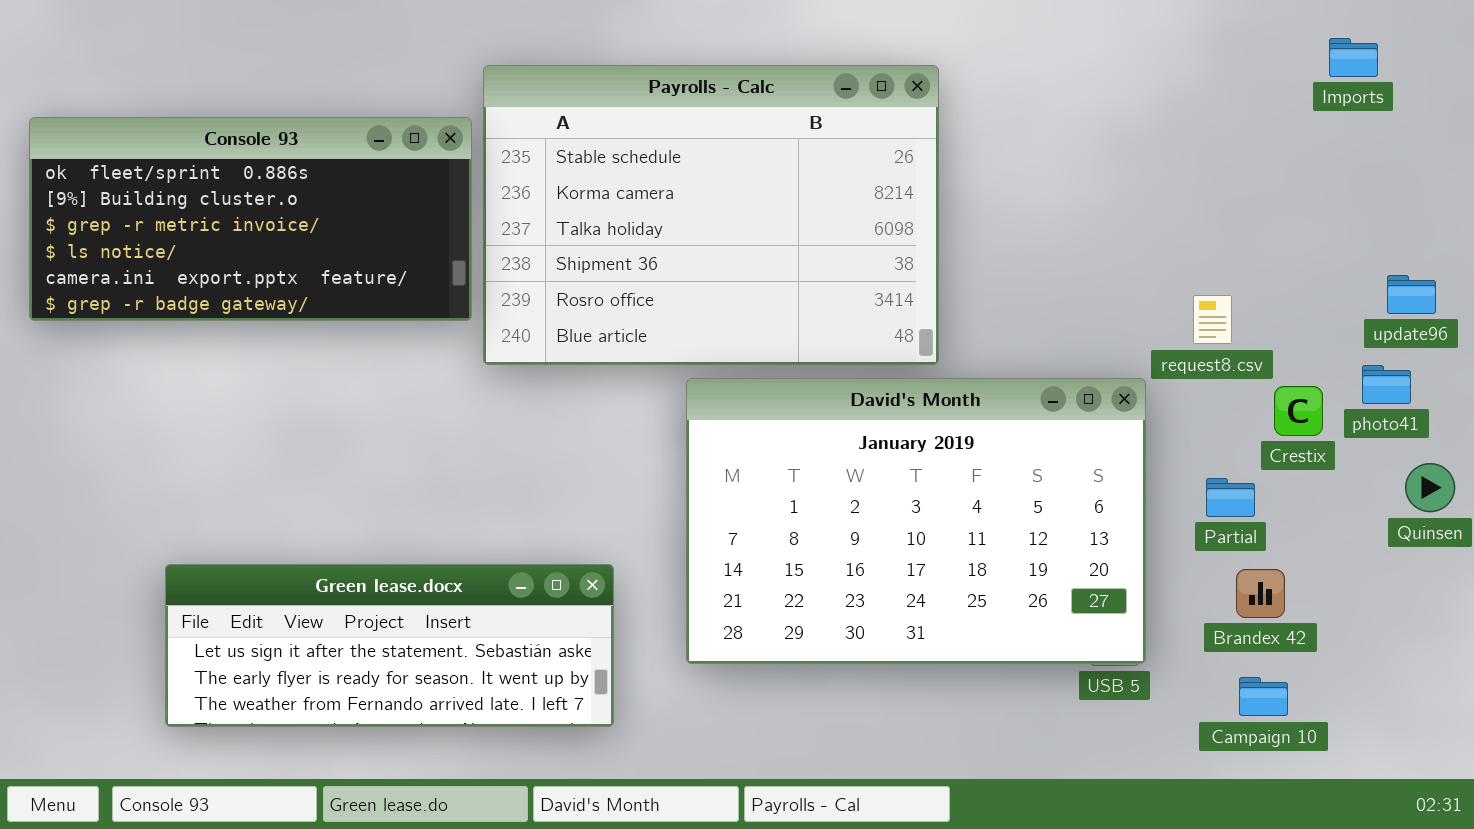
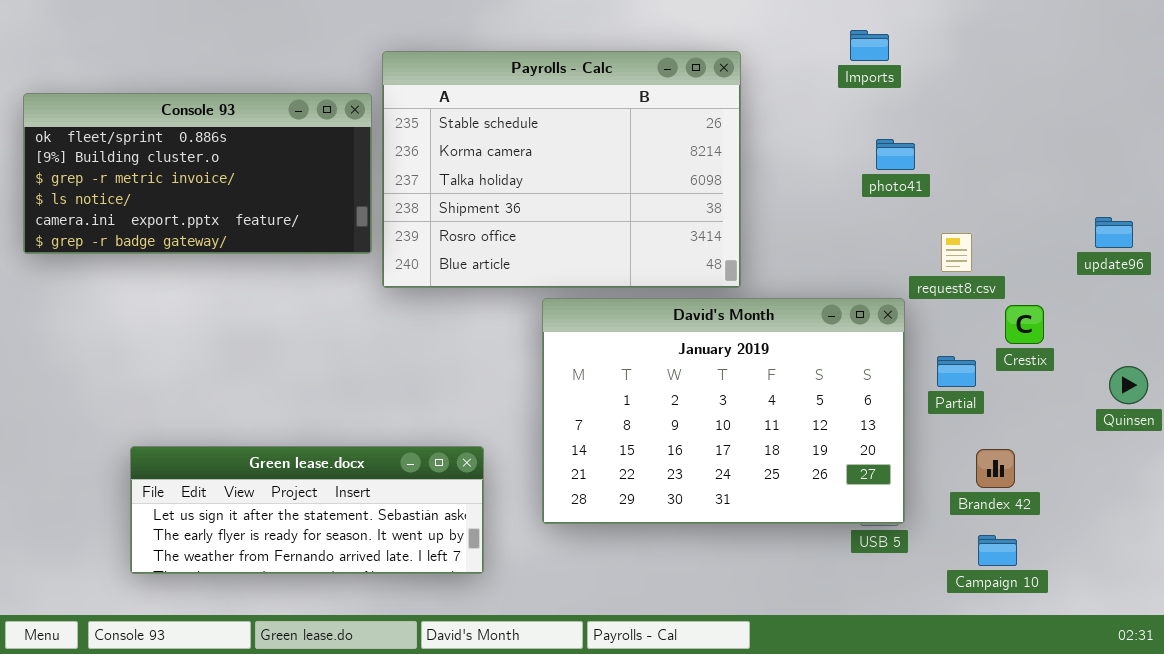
Imports: [1329,38,1378,77] -> [850,30,889,61], moved
photo41: [1362,365,1411,404] -> [876,139,915,170], moved
Partial: [1206,478,1255,517] -> [937,356,976,387], moved

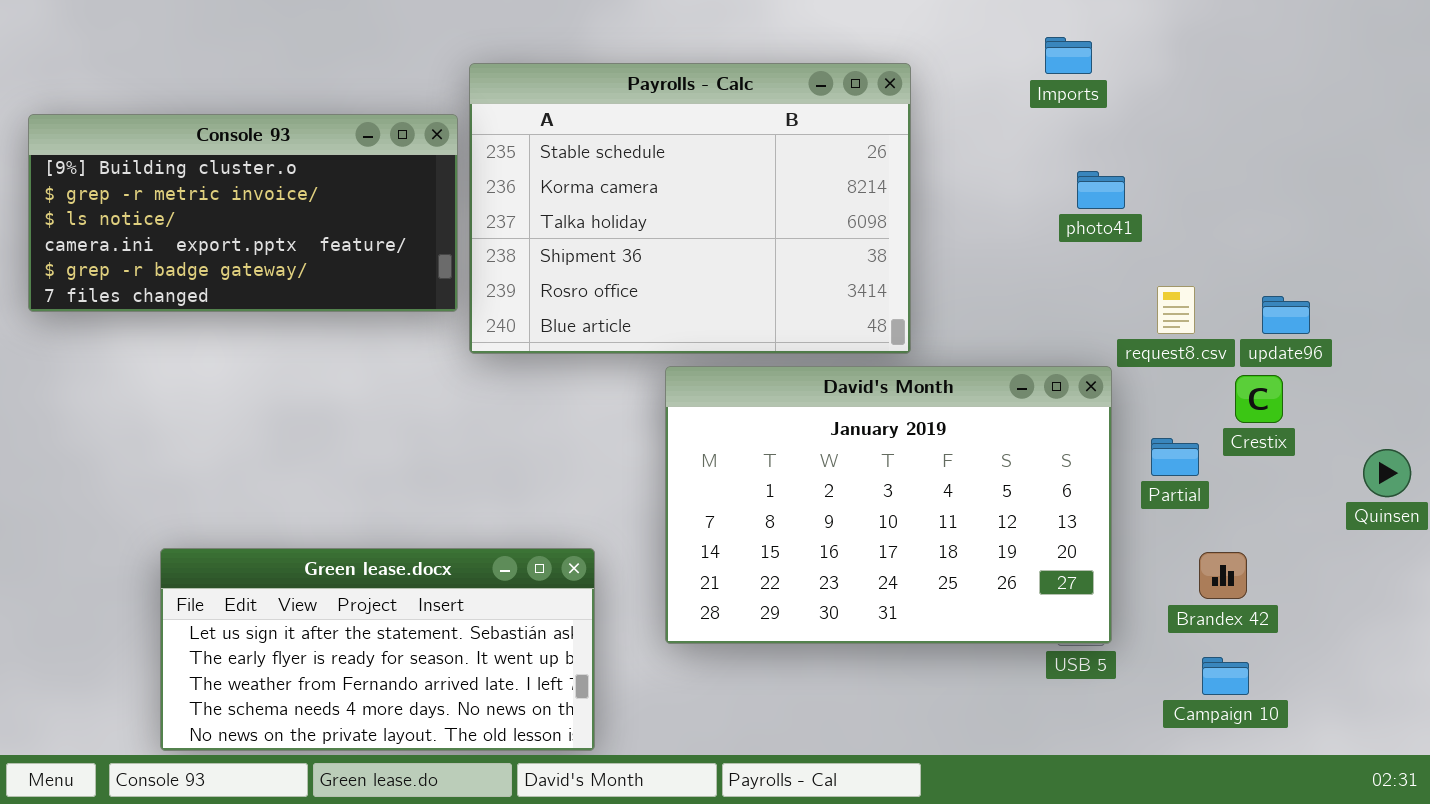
Console 93: [23,93,372,254] -> [28,114,458,312], scrolled down 1 row
update96: [1095,217,1133,248] -> [1262,296,1310,334], moved
Green lease.docx: [130,446,484,574] -> [160,548,595,751], resized

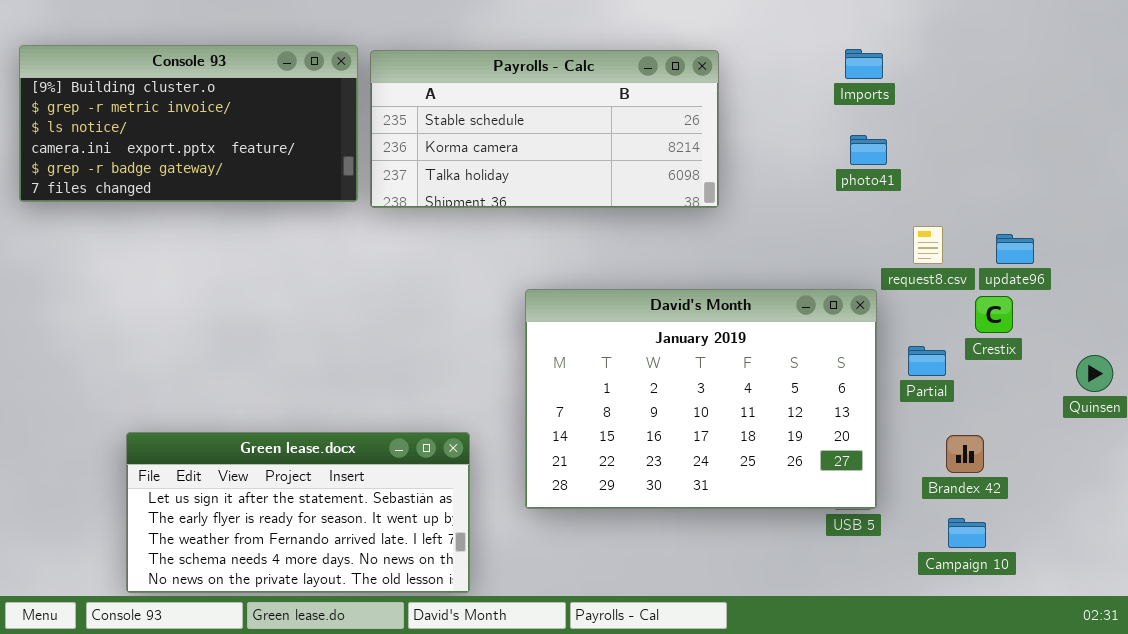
Imports: [1045,37,1092,74] -> [845,49,883,79], moved
Payrolls - Calc: [469,63,911,354] -> [370,50,719,208], resized
Console 93: [28,114,458,312] -> [19,45,358,202], moved

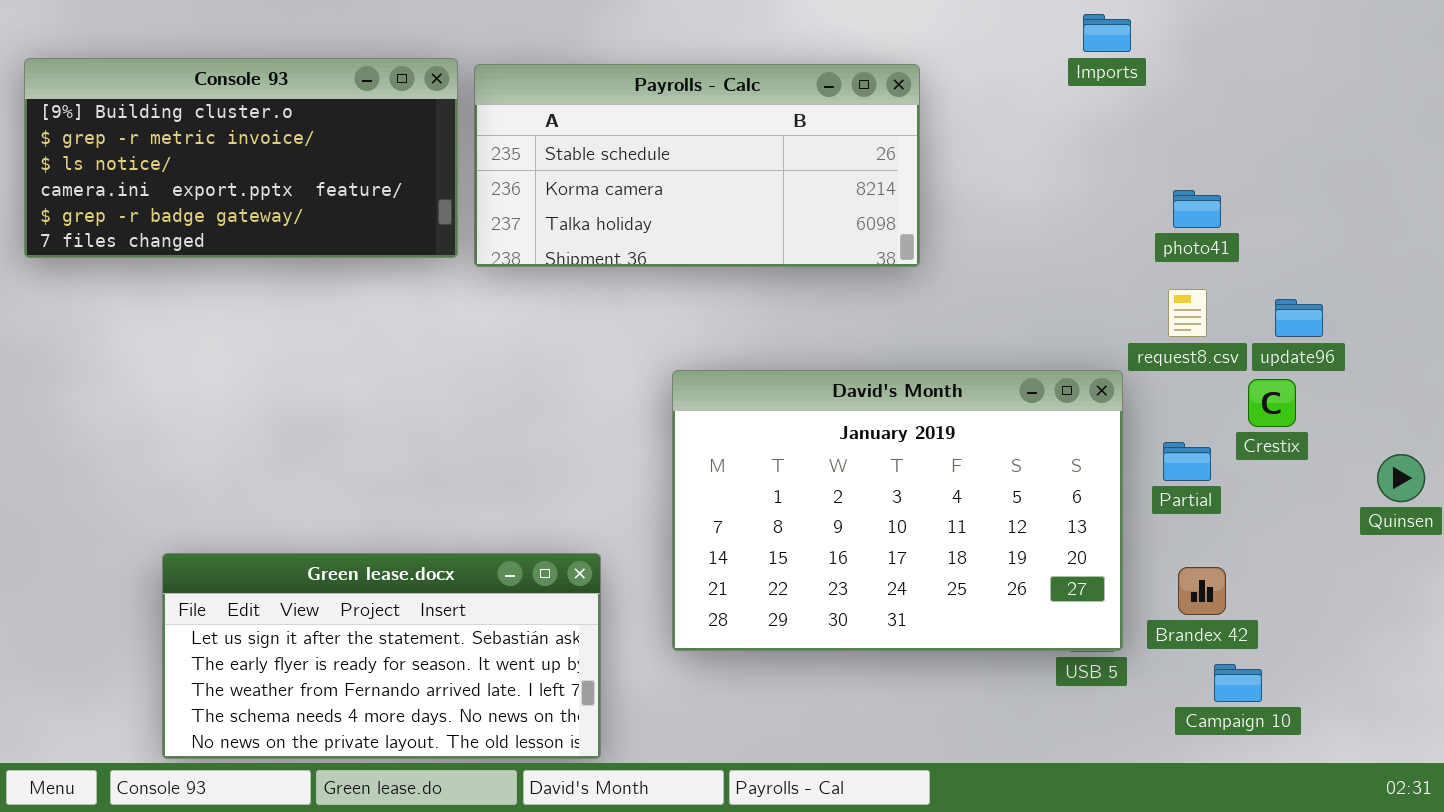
Imports: [845,49,883,79] -> [1083,14,1131,52], moved
photo41: [850,135,887,165] -> [1173,190,1221,228], moved
Brandex 42: [946,435,984,473] -> [1178,567,1226,615], moved

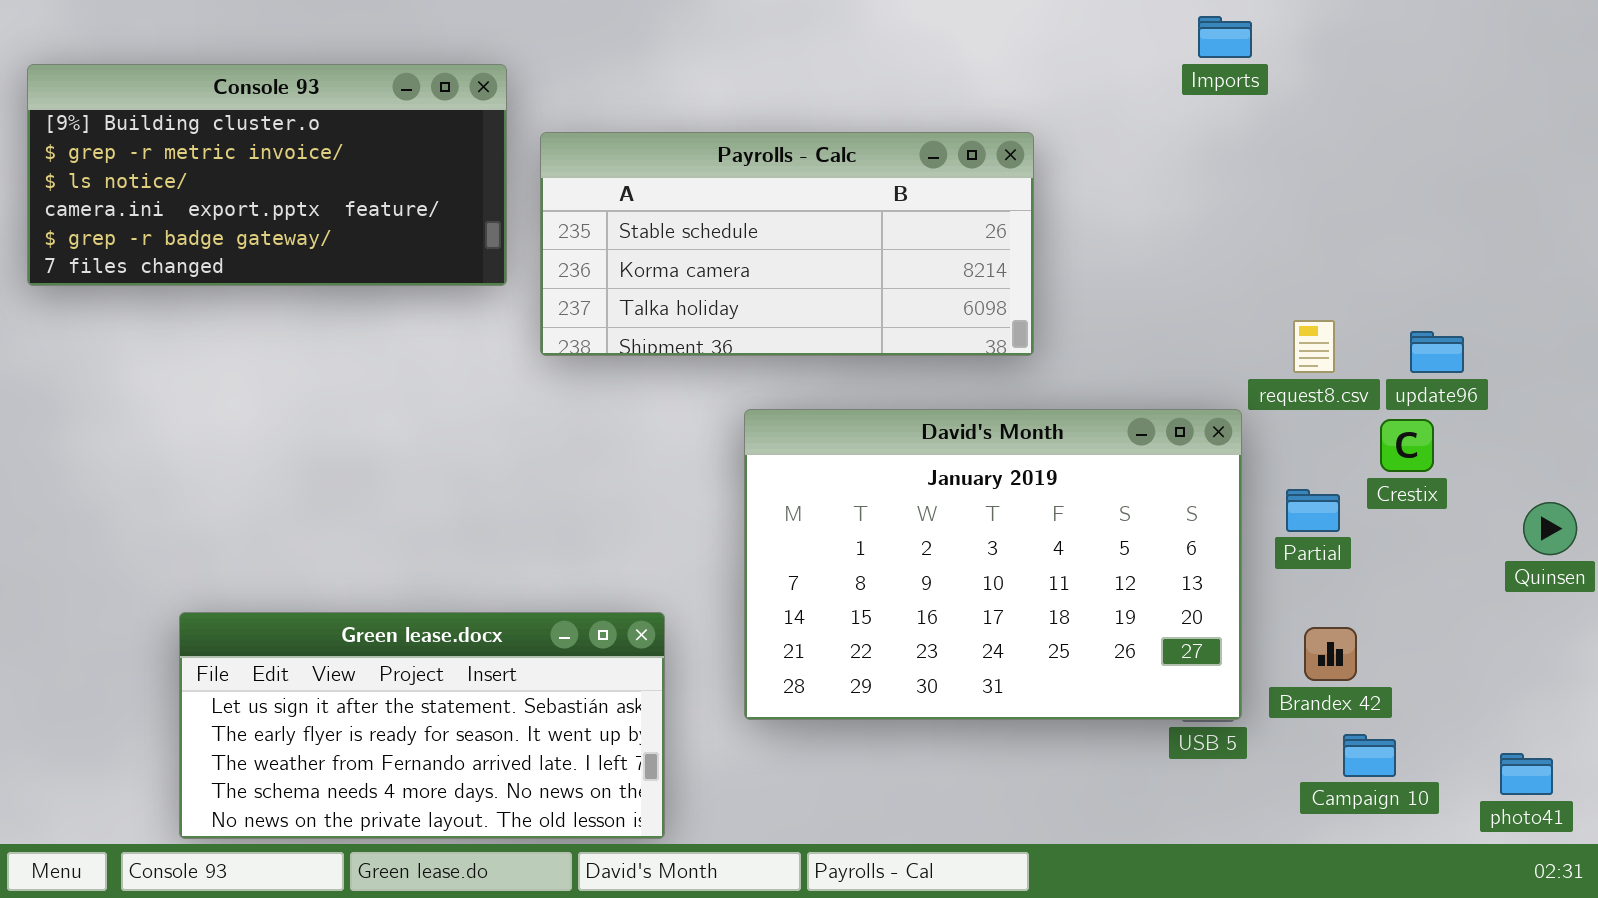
Payrolls - Calc: [474,64,920,267] -> [540,132,1034,356], moved
photo41: [1173,190,1221,228] -> [1500,753,1553,795], moved

